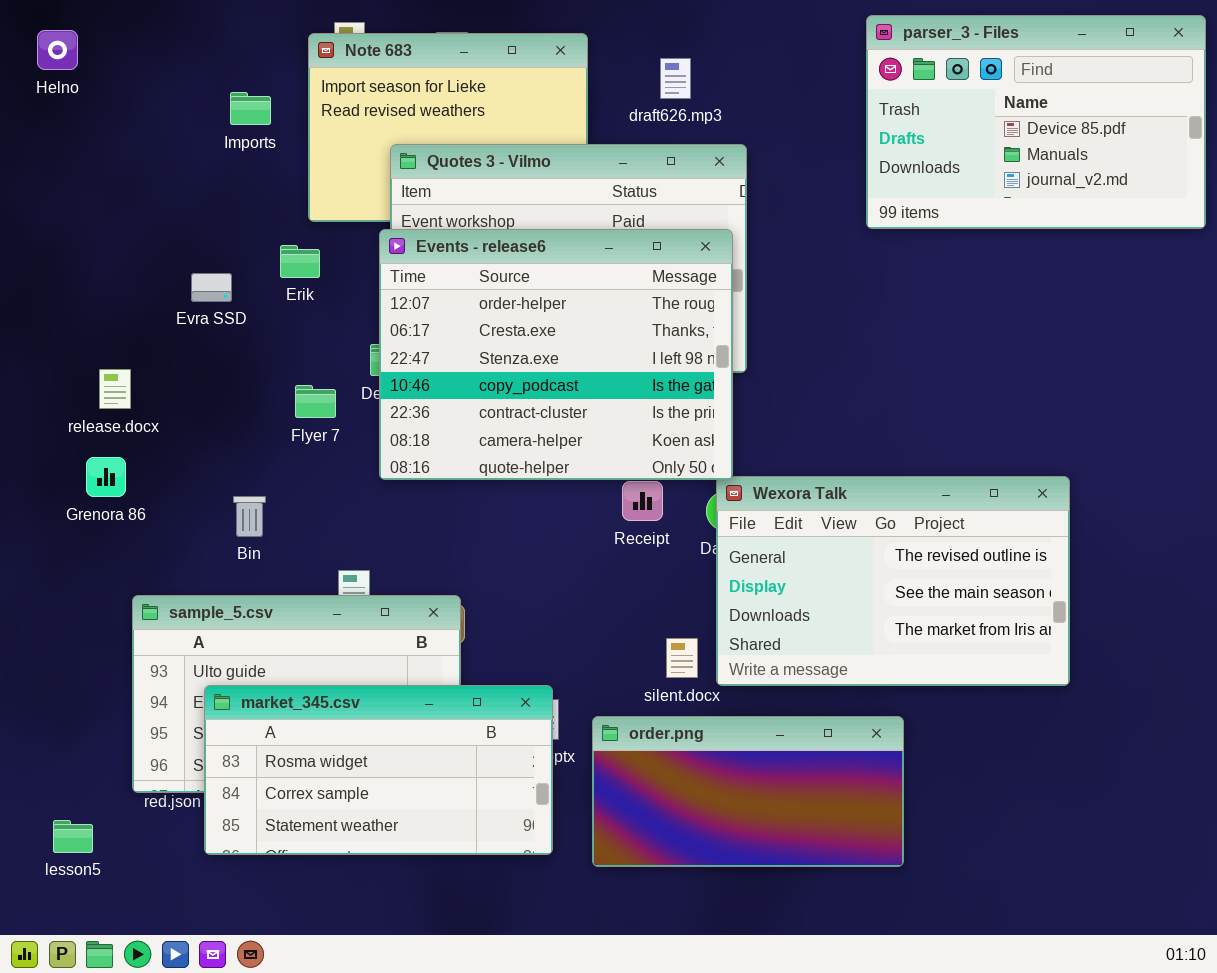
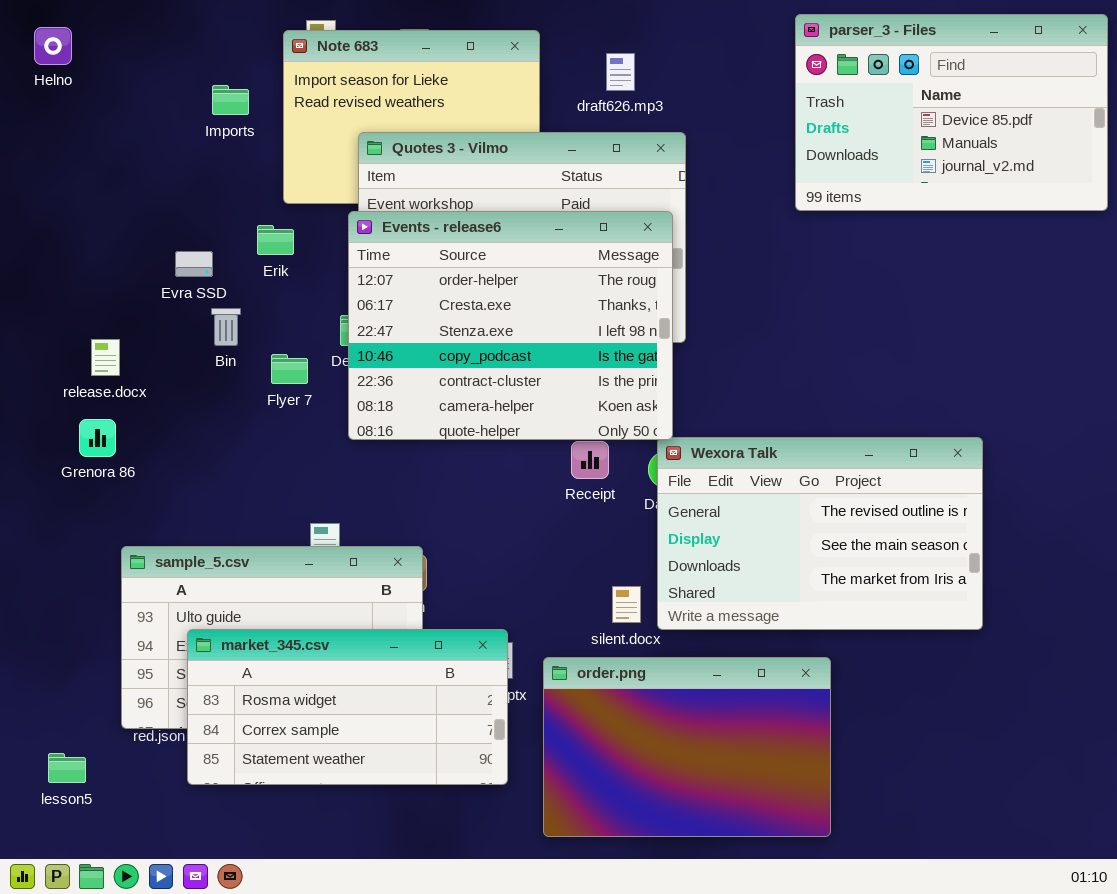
Bin: [233,496,266,537] -> [211,308,241,346], moved
order.png: [592,716,904,867] -> [543,657,831,837], resized

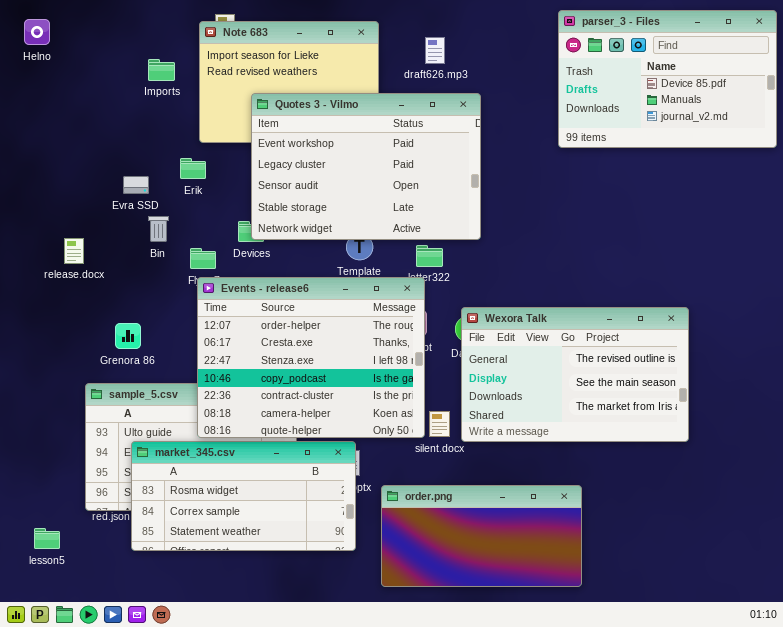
Events - release6: [348,211,673,440] -> [197,277,425,438], moved
Grenora 86: [79,419,116,457] -> [115,323,141,349], moved
order.png: [543,657,831,837] -> [381,485,582,587], resized

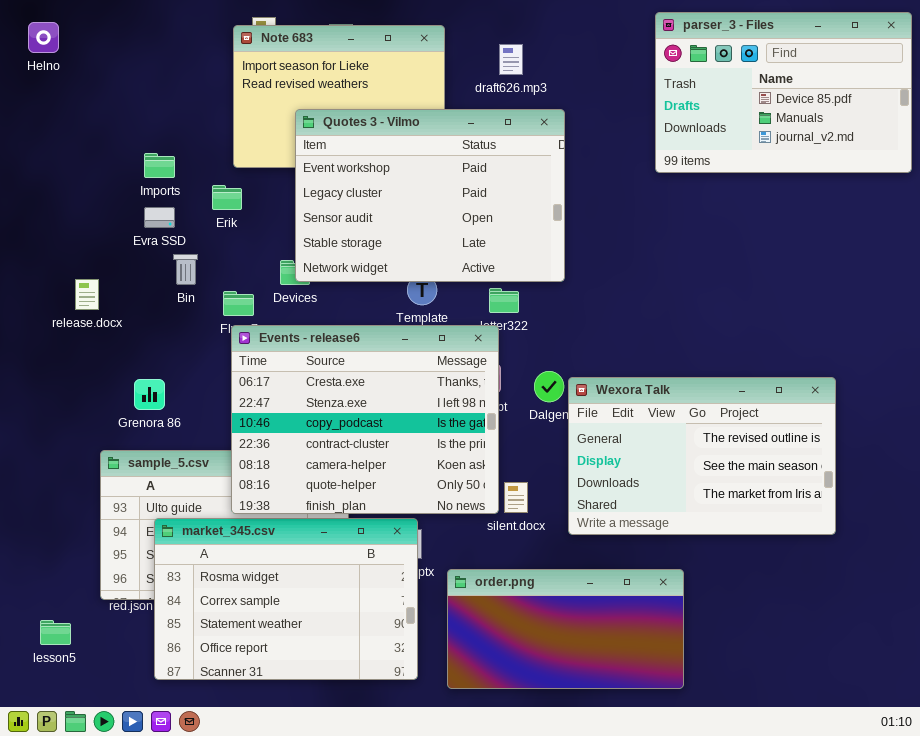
Imports: [148,59,175,81] -> [144,153,175,178], moved
Events - release6: [197,277,425,438] -> [231,325,499,514], scrolled down 1 row
Wexora Talk: [461,307,689,442] -> [568,377,836,535], moved
market_345.csv: [131,441,356,551] -> [154,518,418,680], resized

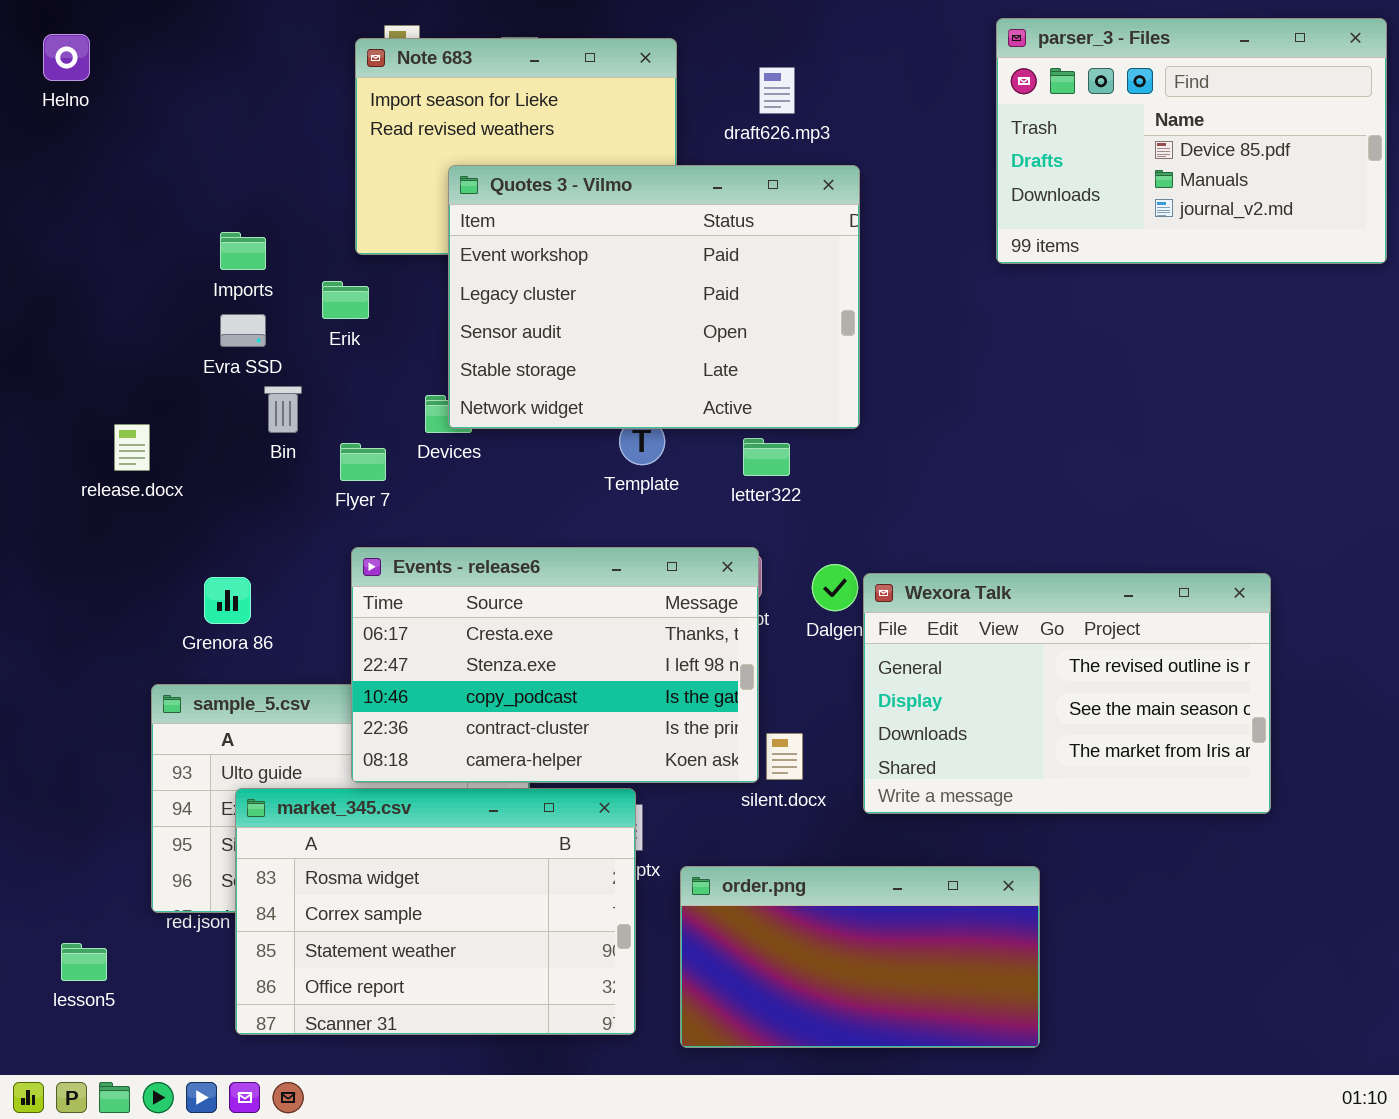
Events - release6: [231,325,499,514] -> [351,547,759,783], resized

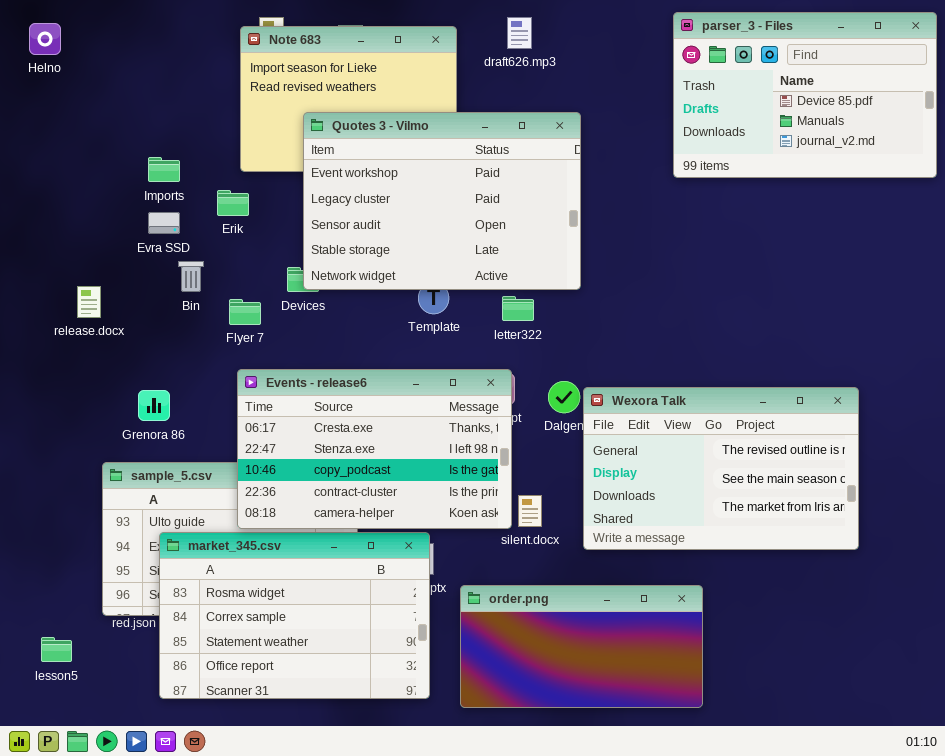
draft626.mp3: [759,67,795,114] -> [507,17,532,49], moved

